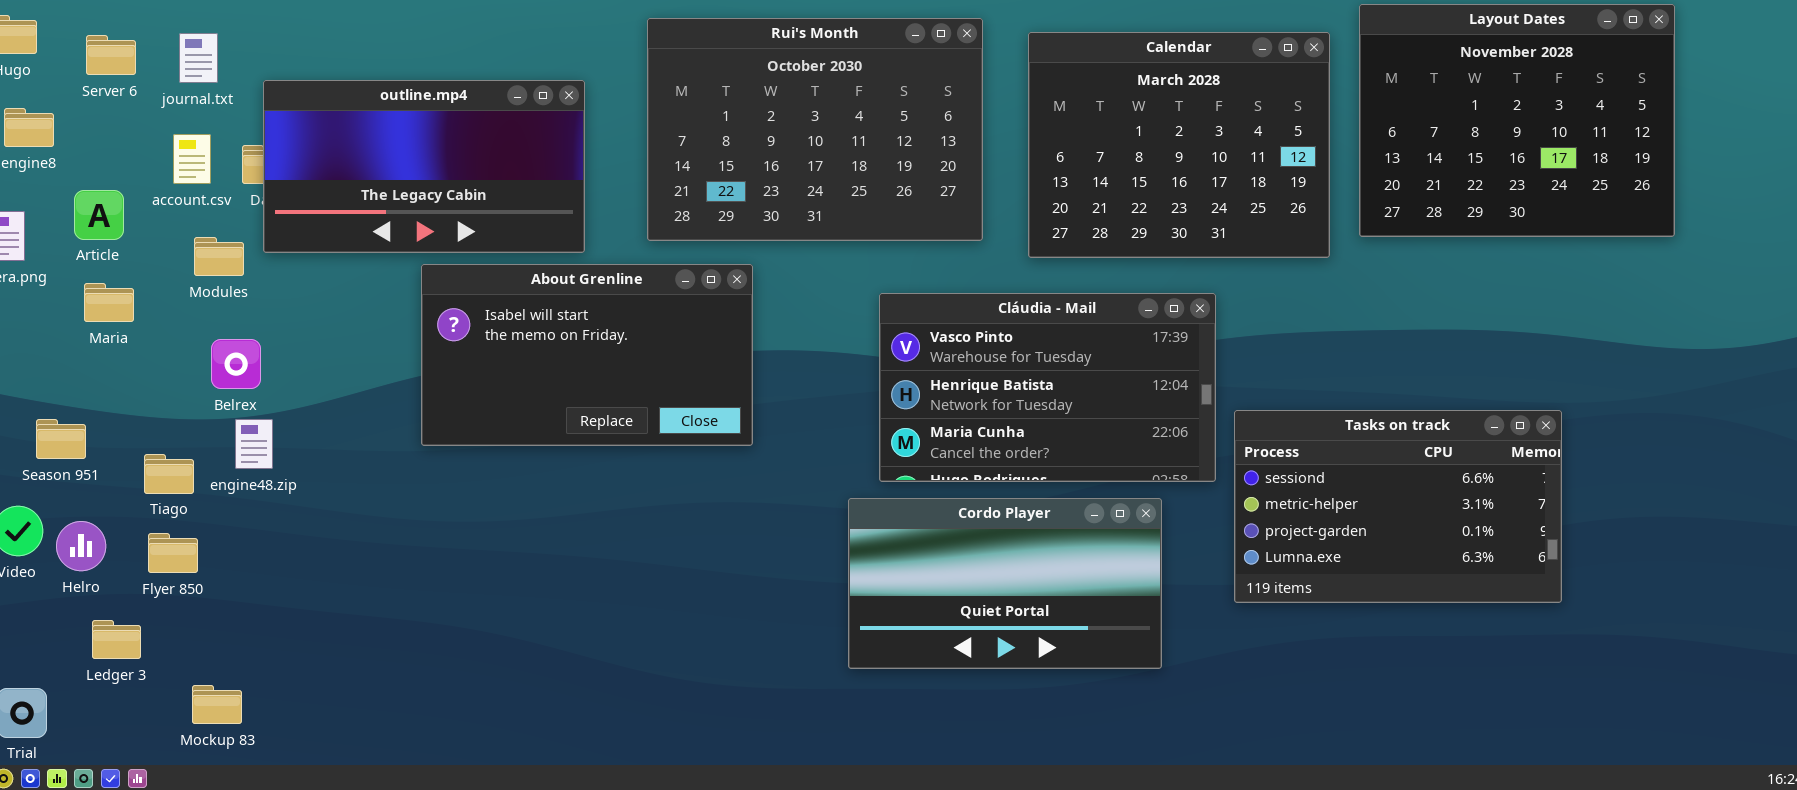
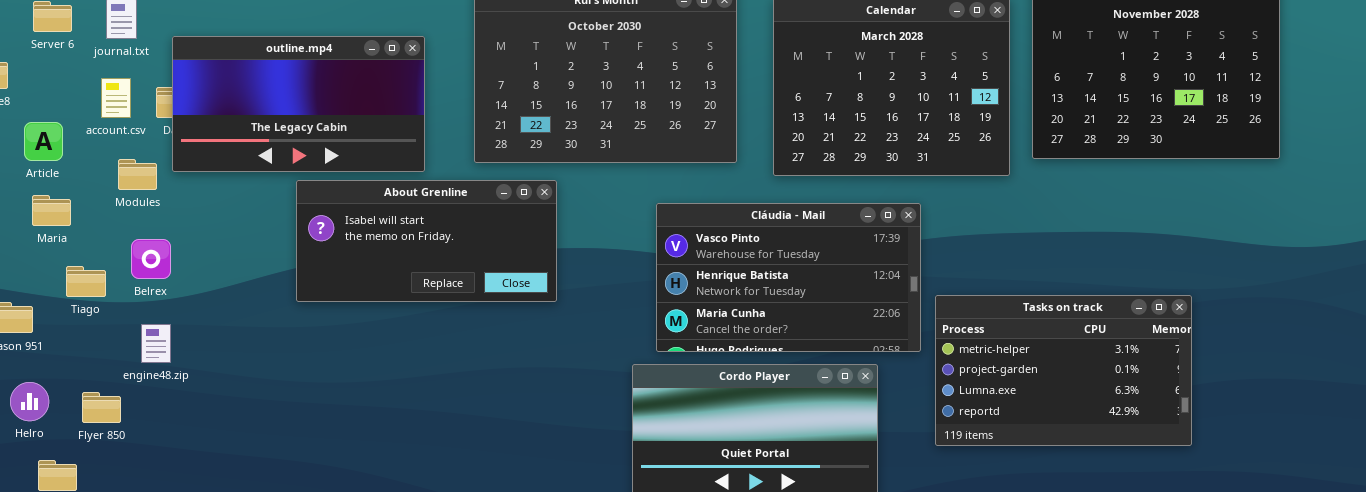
About Grenline: [421,264,753,446] -> [296,180,557,302], resized
Tasks on track: [1234,410,1562,603] -> [935,295,1192,446], scrolled down 1 row
engine48.zip: [235,419,273,469] -> [141,324,171,363], moved
Tiago: [144,454,194,494] -> [66,266,106,297], moved

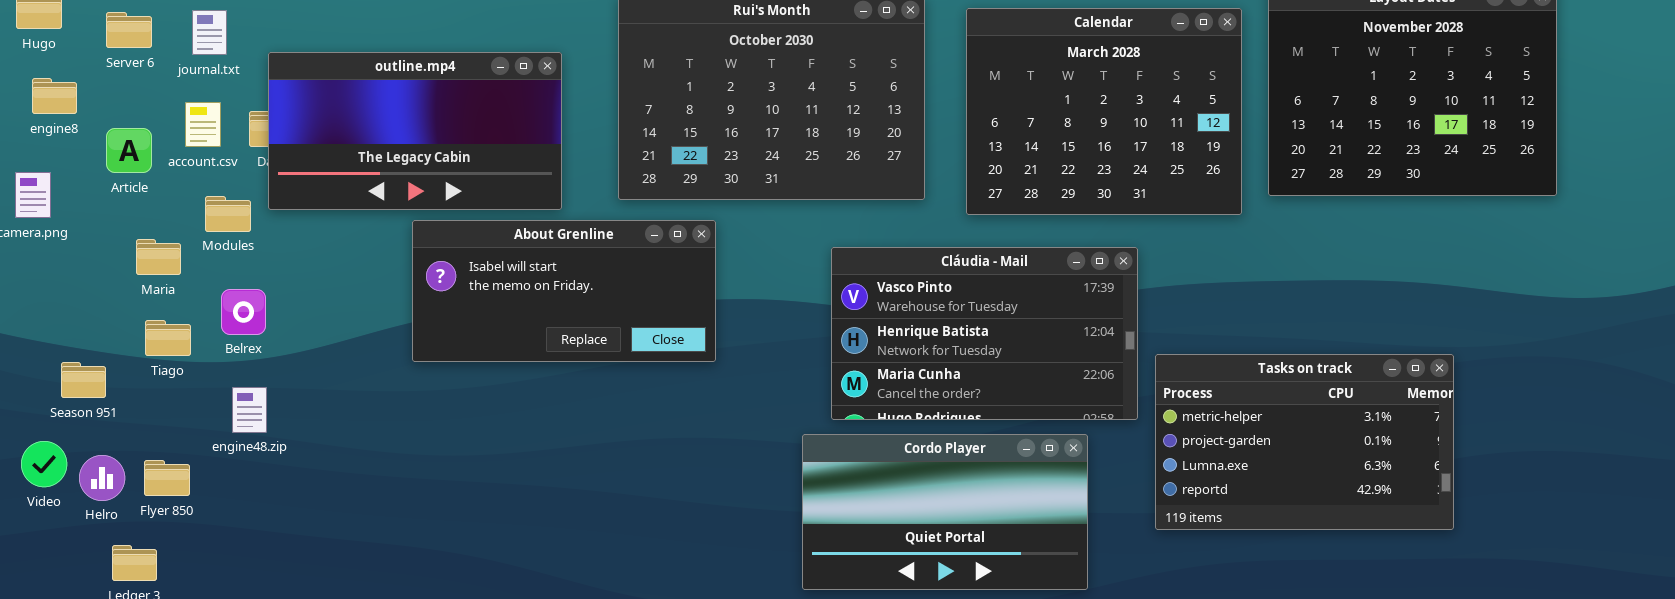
Article: [24,122,63,161] -> [106,128,152,173], moved
Maria: [32,195,71,226] -> [136,239,181,275], moved
Flyer 850: [82,392,121,423] -> [144,460,190,496], moved

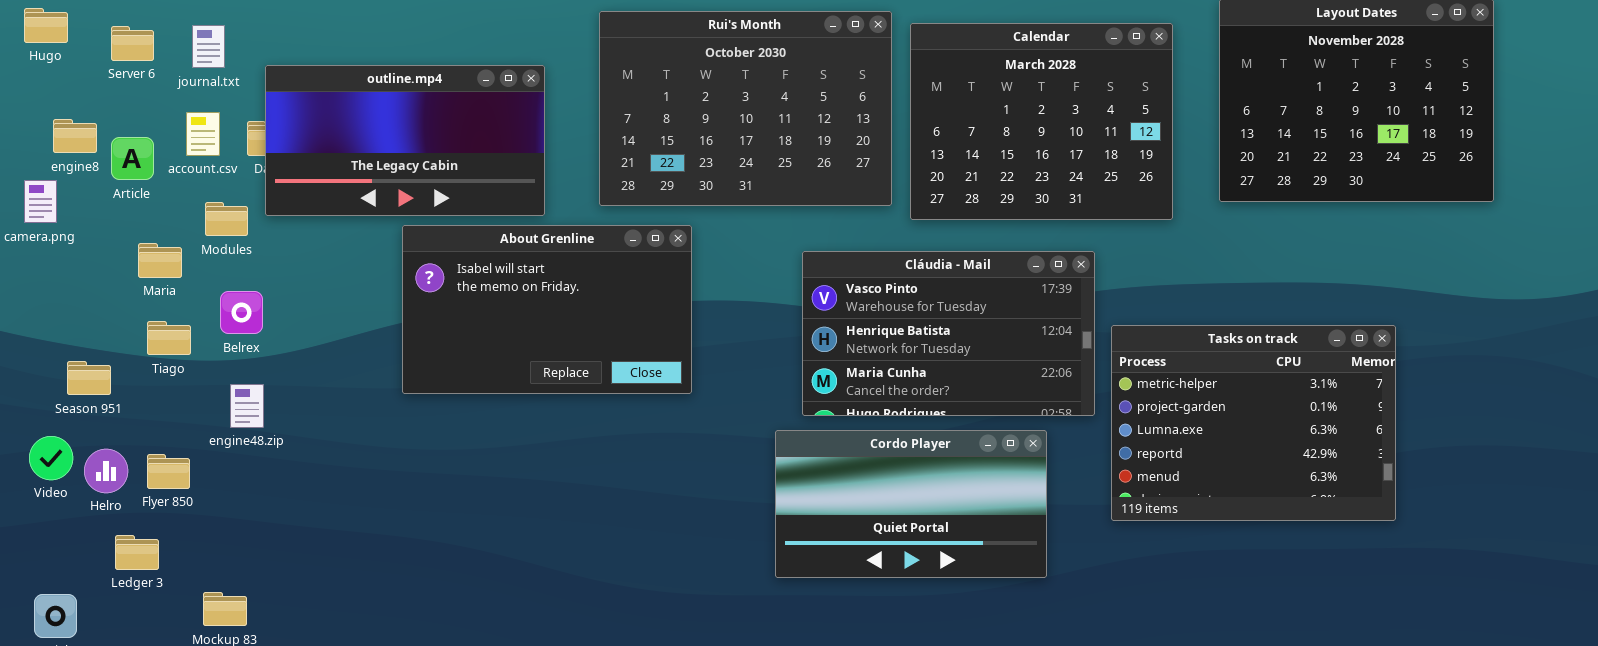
Calendar: [966,8,1242,215] -> [910,23,1173,220], moved
engine8: [32,78,77,114] -> [53,119,97,153], moved
About Grenline: [412,220,716,362] -> [402,225,692,394], resized
Tasks on track: [1155,354,1454,530] -> [1111,325,1396,521], resized

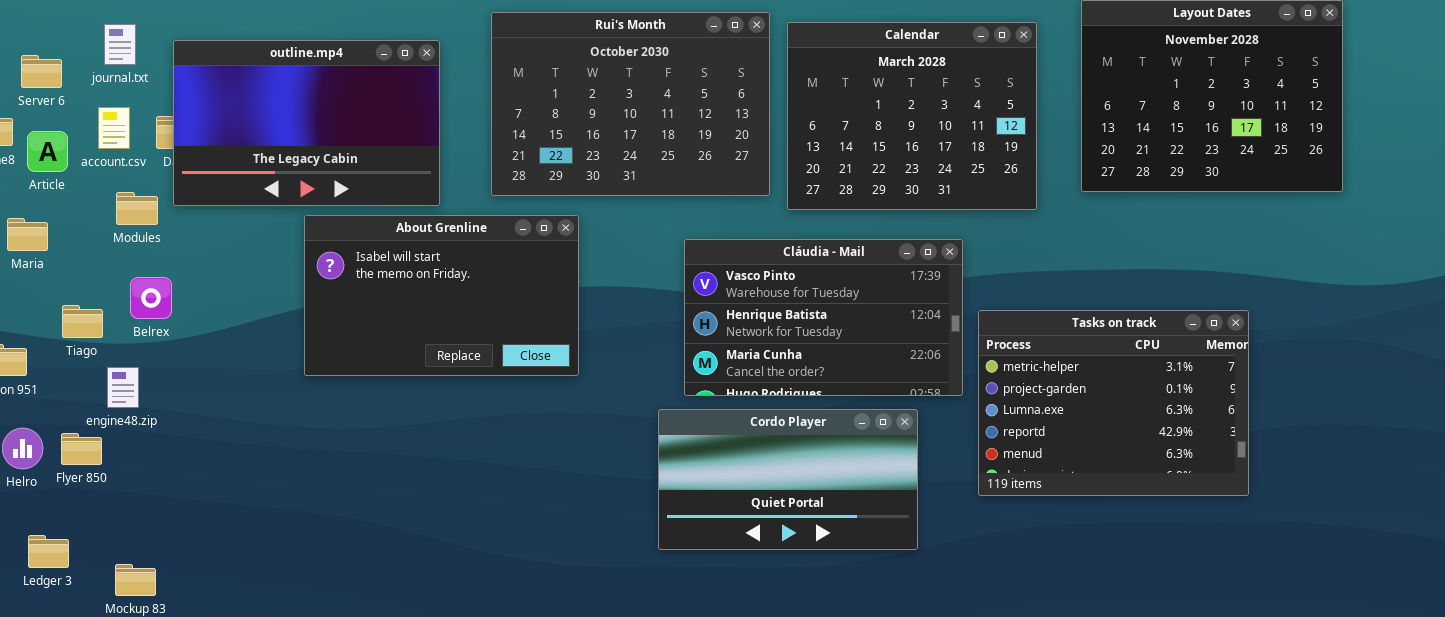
Server 6: [111,26,154,61] -> [21,55,62,88], moved
outline.mp4: [265,65,545,216] -> [173,40,440,206], resized
Maria: [138,243,182,278] -> [7,218,48,251], moved
engine48.zip: [230,384,264,428] -> [107,367,139,408], moved
Ledger 3: [115,535,159,570] -> [28,535,69,568], moved

